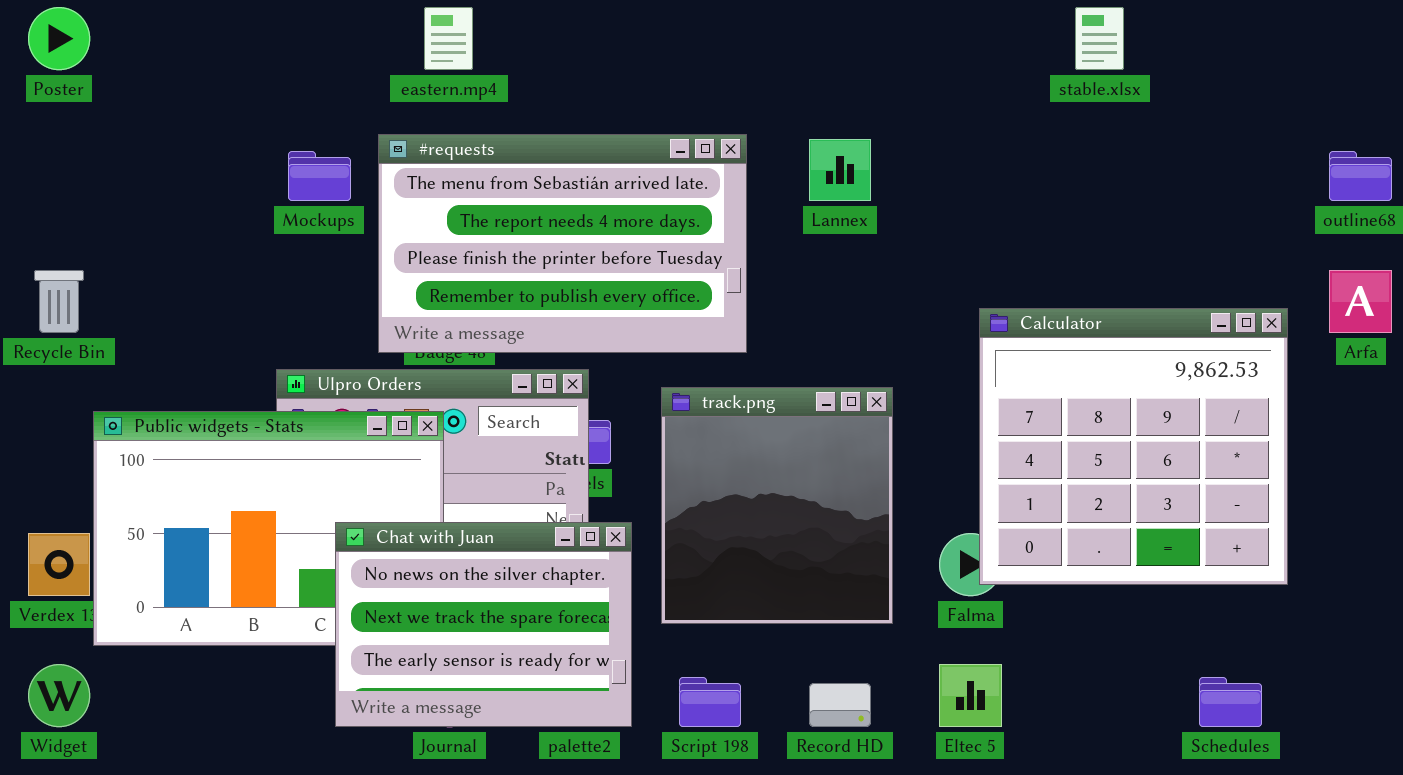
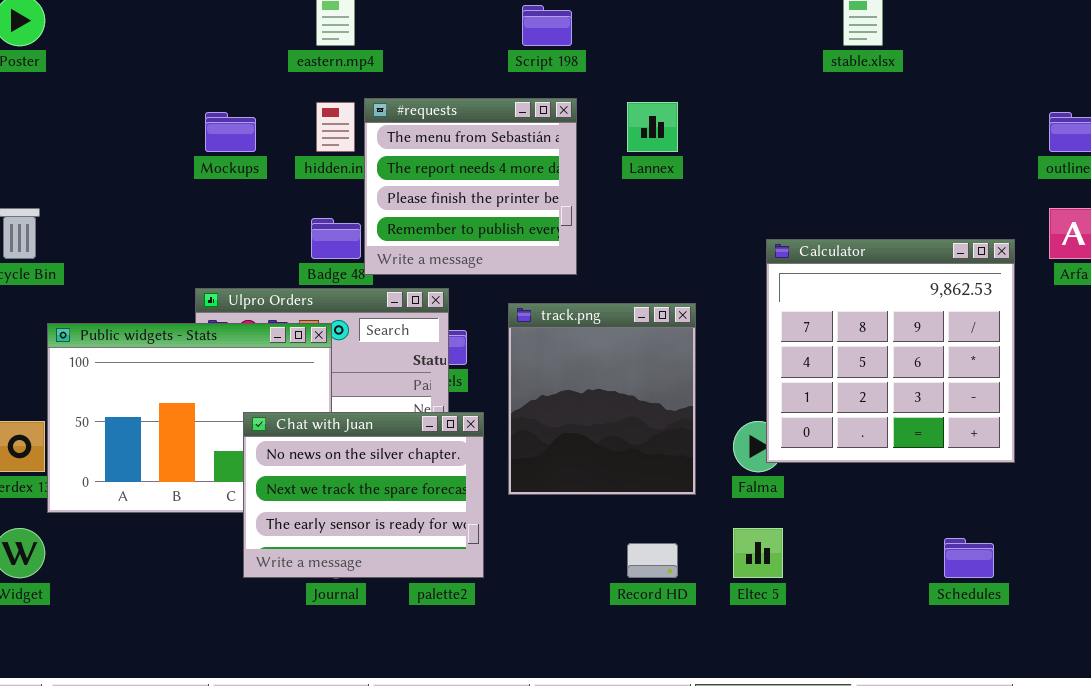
#requests: [378,134,747,353] -> [364,98,577,275], resized
Script 198: [679,677,741,727] -> [522,5,572,46], moved

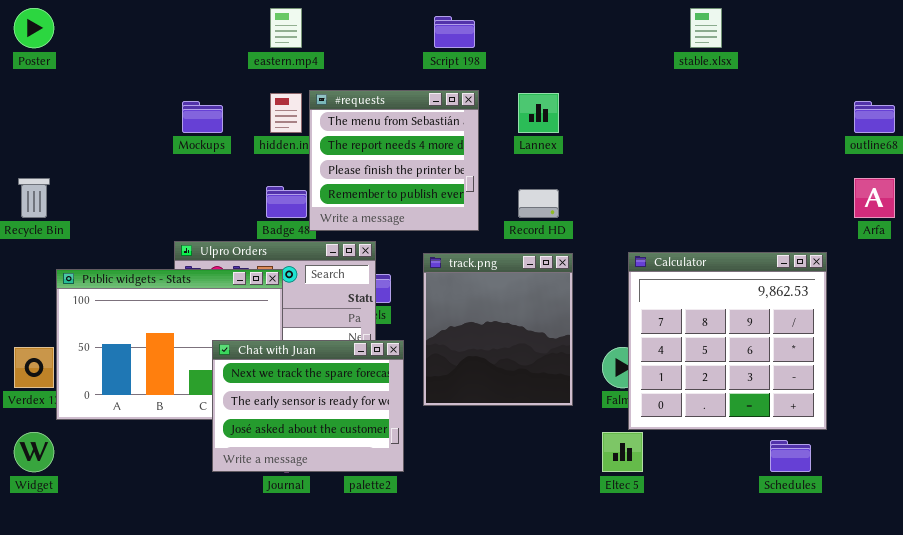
Calculator: [766,239,1015,463] -> [628,252,827,430], moved
Chat with Juan: [243,412,484,578] -> [212,340,404,472], scrolled down 1 row
Record HD: [627,543,678,578] -> [518,189,559,218], moved

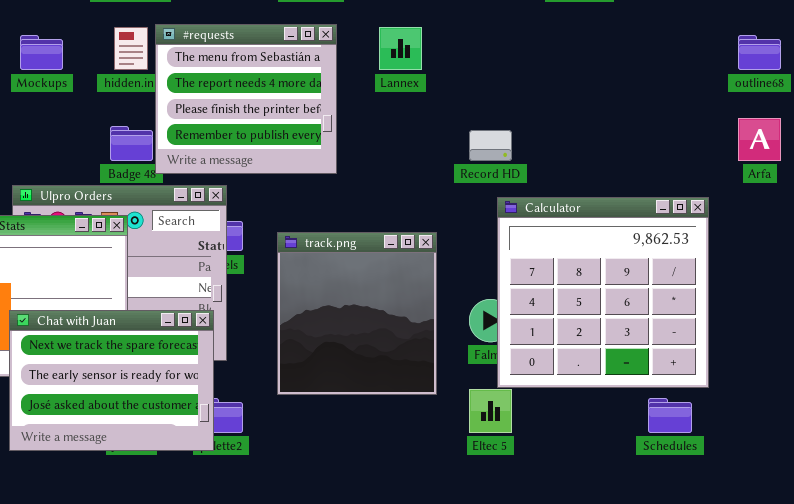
Record HD: [518,189,559,218] -> [469,130,512,161], moved
track.png: [423,253,573,406] -> [277,232,437,395], moved
Chat with Juan: [212,340,404,472] -> [9,310,214,451], moved

